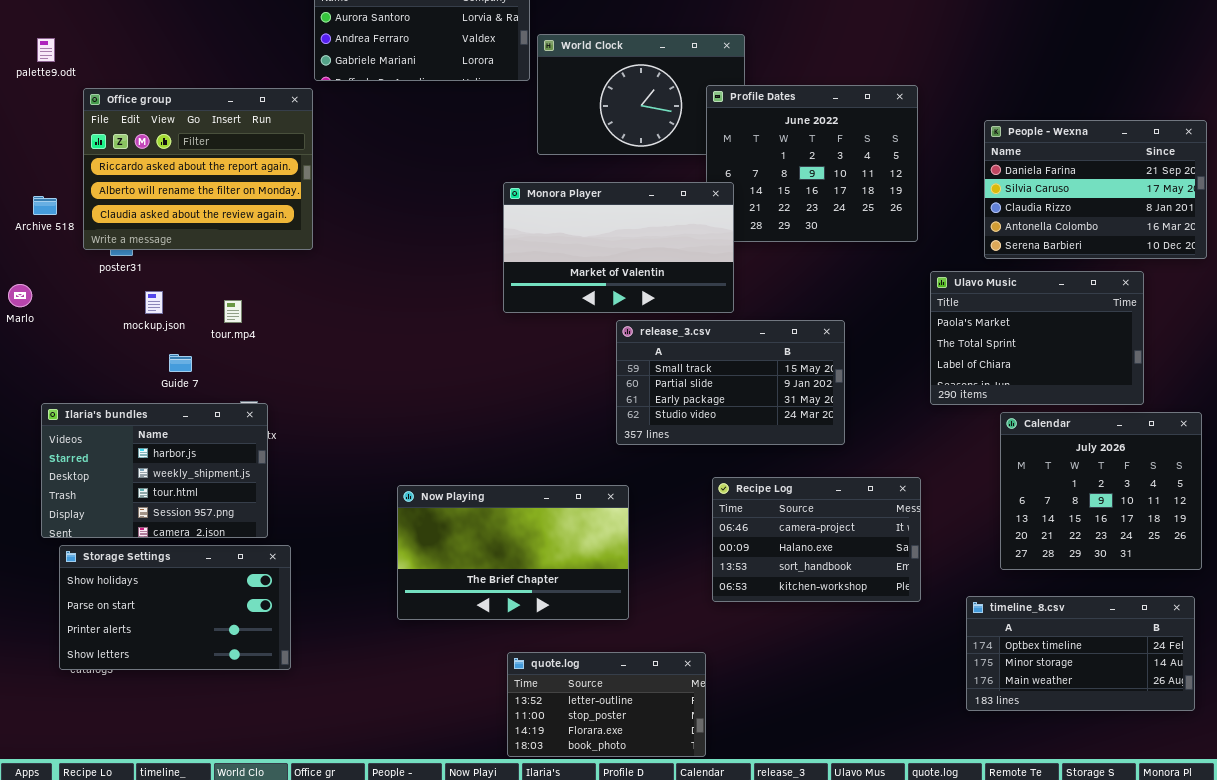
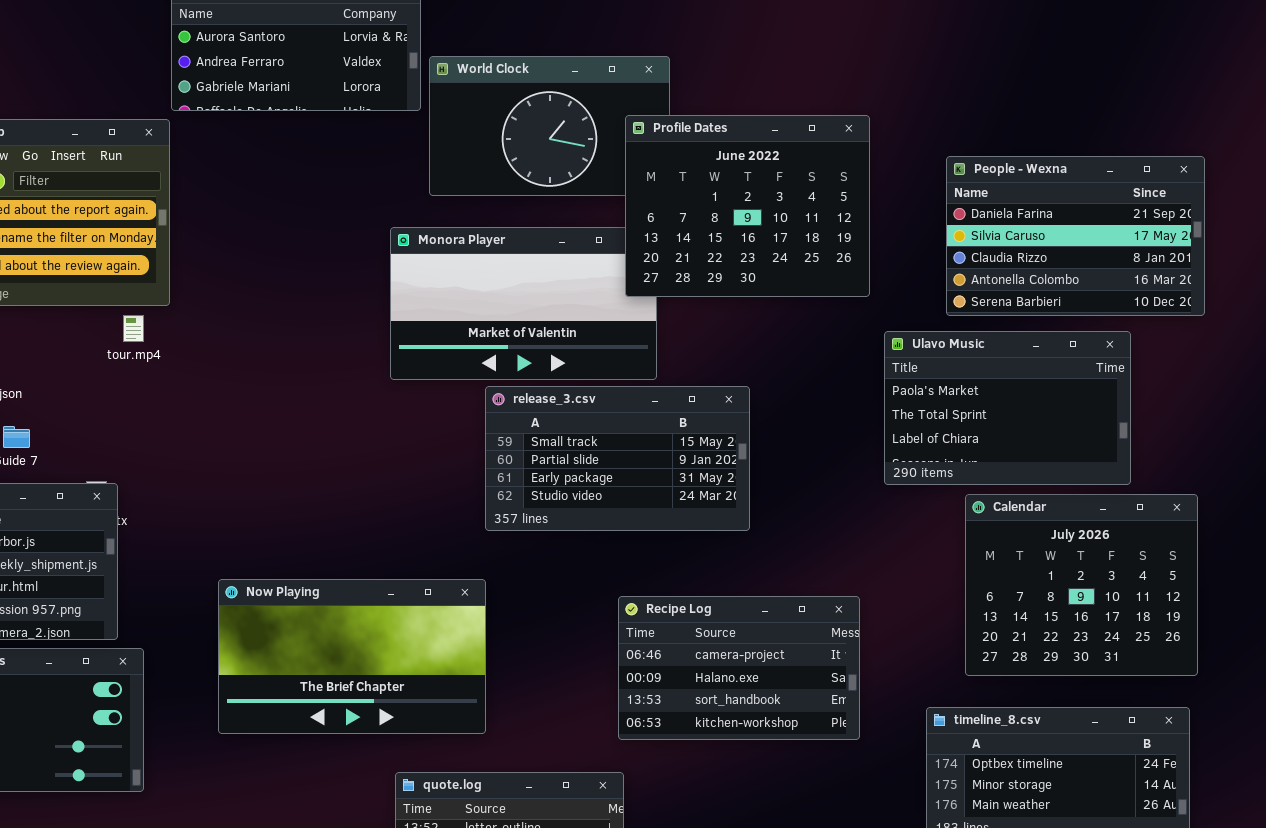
Profile Dates: [706,85,918,242] -> [625,115,870,297], raised
tour.mp4: [224,300,242,323] -> [123,315,144,342], moved
release_3.csv: [616,320,845,445] -> [485,386,750,531], moved
Recipe Log: [712,477,921,602] -> [618,596,860,740], moved
Now Playing: [397,485,629,620] -> [218,579,486,734], moved

